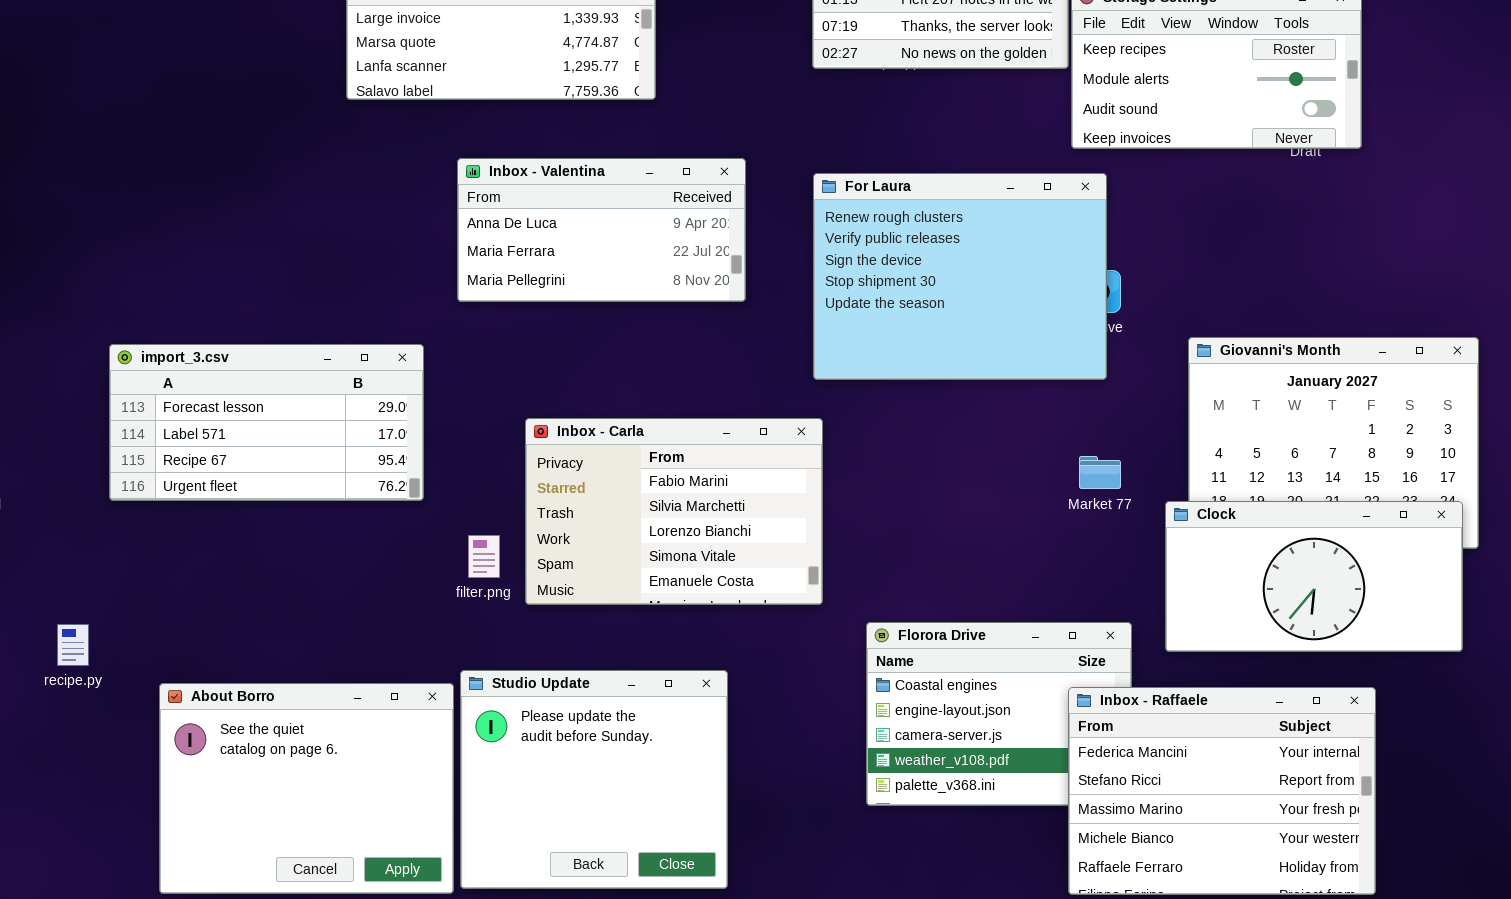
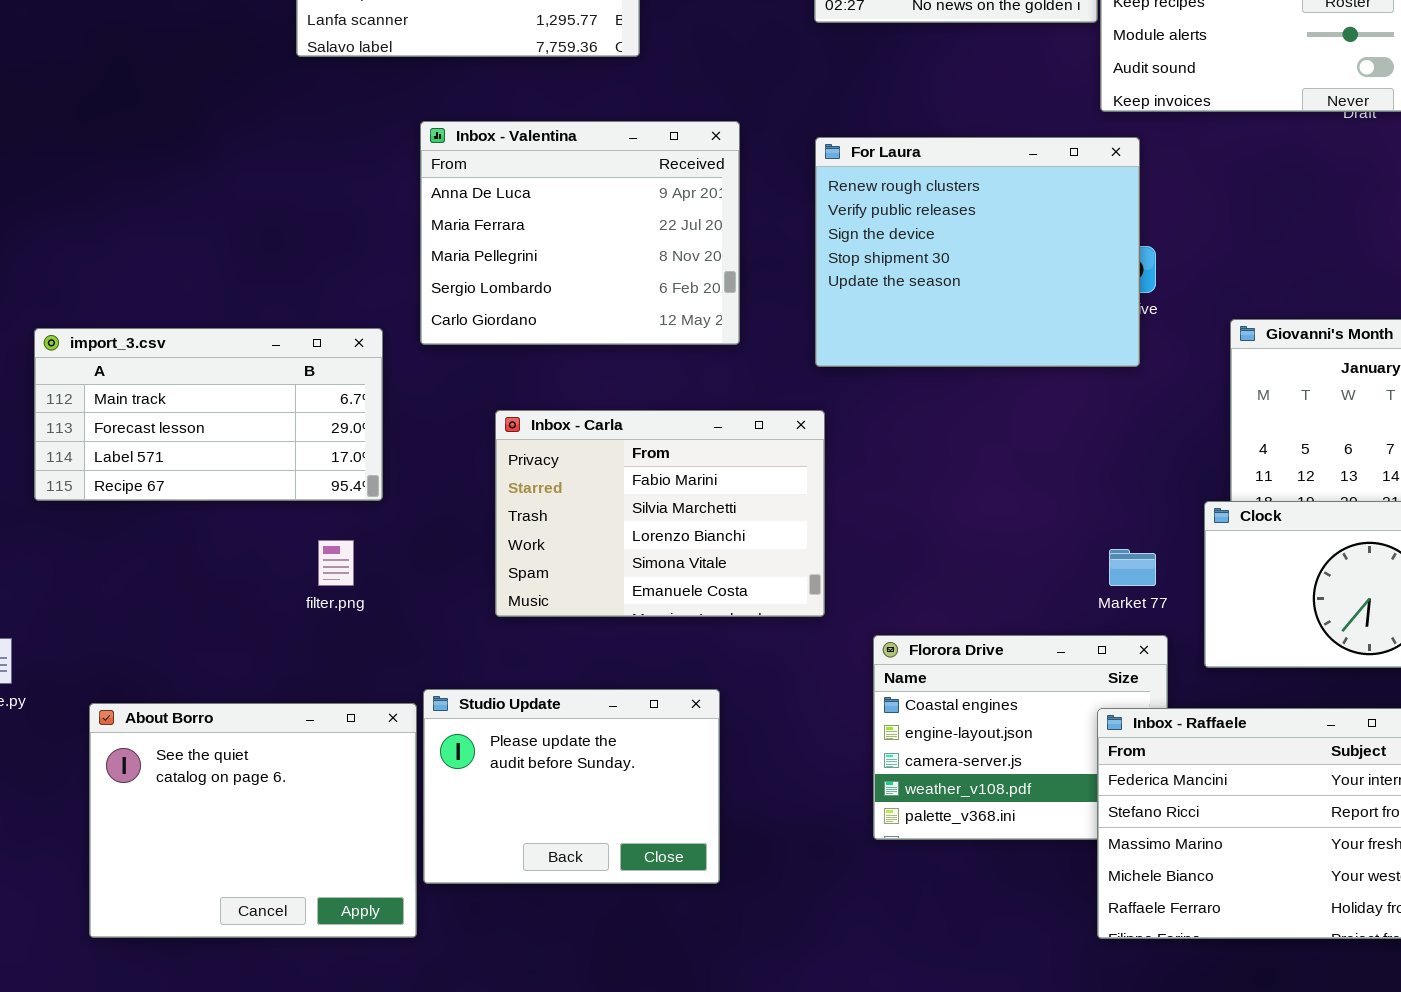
Inbox - Valentina: [457,158,746,302] -> [420,121,740,345], resized
import_3.csv: [109,344,424,501] -> [34,328,383,501], scrolled up 1 row
Market 77: [1079,456,1121,489] -> [1109,549,1156,586], moved
filter.png: [468,535,500,578] -> [318,540,354,586], moved
Studio Update: [460,670,728,889] -> [423,689,720,884], resized

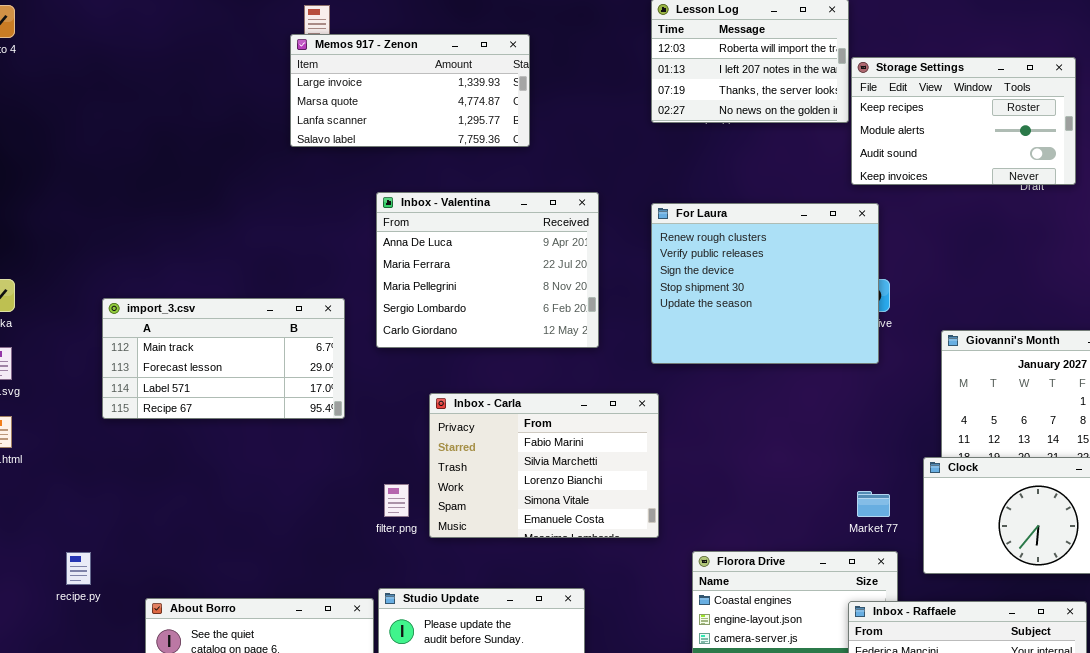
import_3.csv: [34,328,383,501] -> [102,298,345,419], moved
filter.png: [318,540,354,586] -> [384,484,409,517], moved

